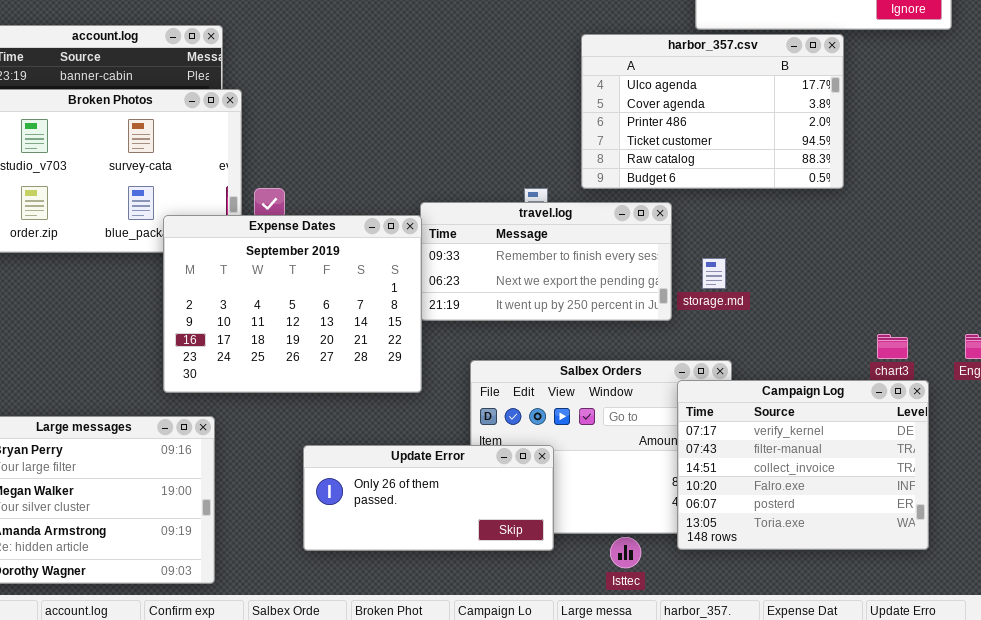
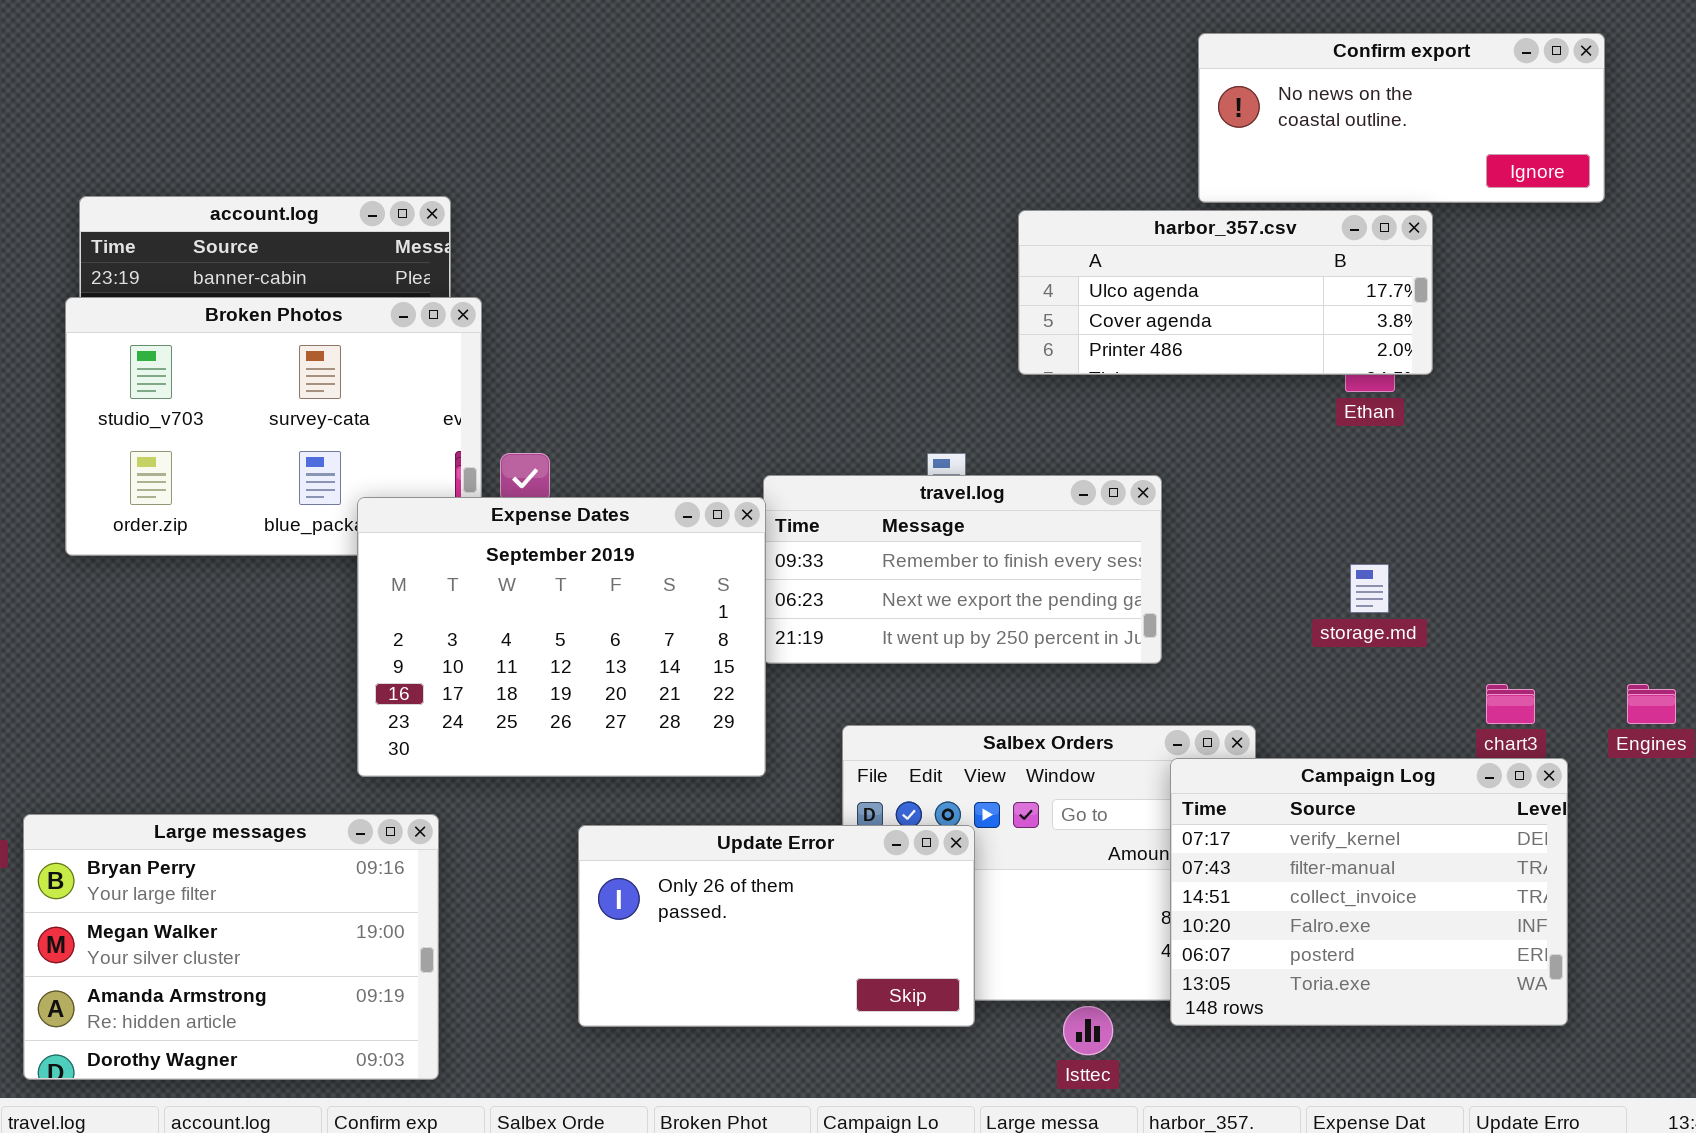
harbor_357.csv: [581,34,844,189] -> [1018,210,1433,375], resized
storage.md: [702,258,726,289] -> [1350,564,1389,613], moved
Update Error: [303,445,554,551] -> [578,825,975,1027], resized

